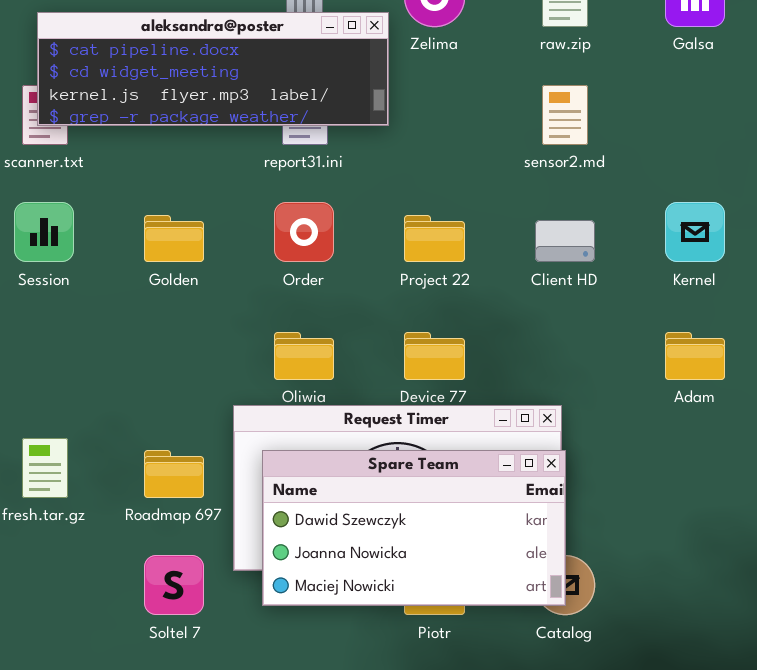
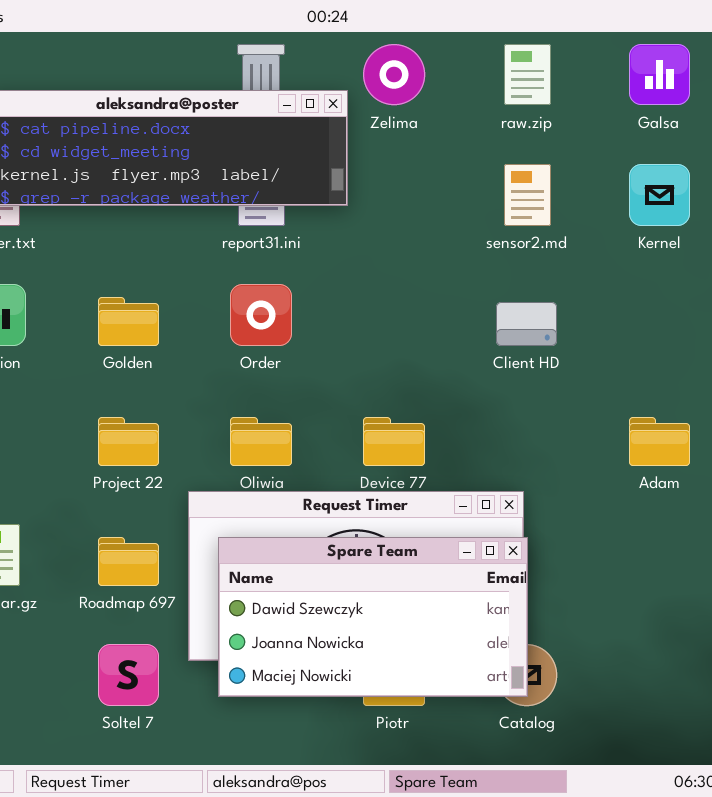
Kernel: [665,202,725,262] -> [629,164,690,226], moved
Project 22: [404,215,465,262] -> [98,417,159,466], moved

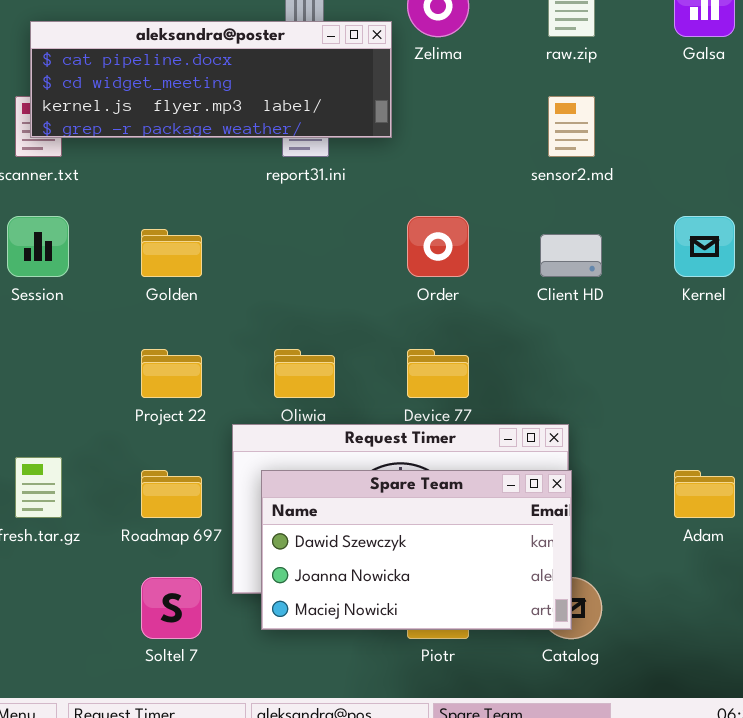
Kernel: [629,164,690,226] -> [674,216,735,277], moved
Order: [230,284,292,346] -> [407,216,469,277], moved
Adam: [629,417,690,466] -> [674,470,735,518], moved

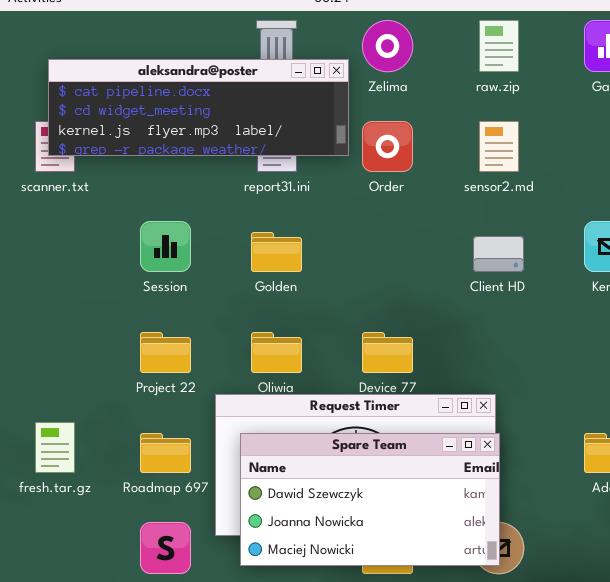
Session: [7,216,69,277] -> [140,221,191,272], moved
Order: [407,216,469,277] -> [362,121,413,172], moved
Golden: [141,229,202,277] -> [251,232,302,272], moved

